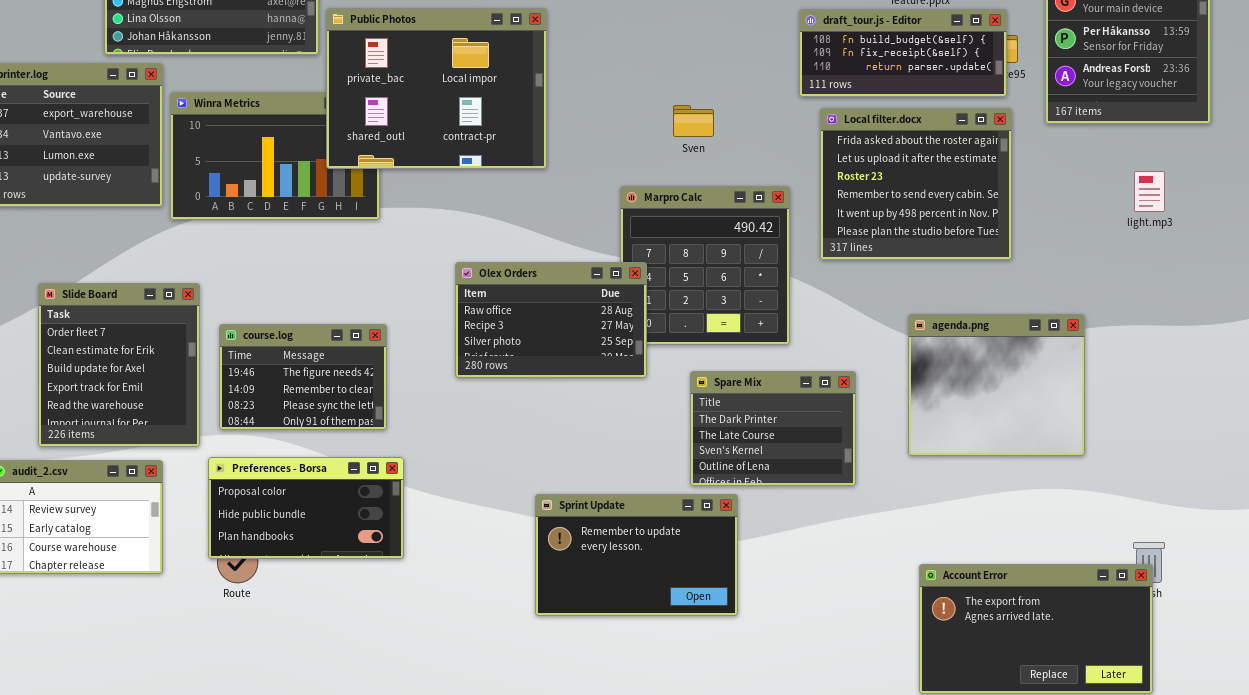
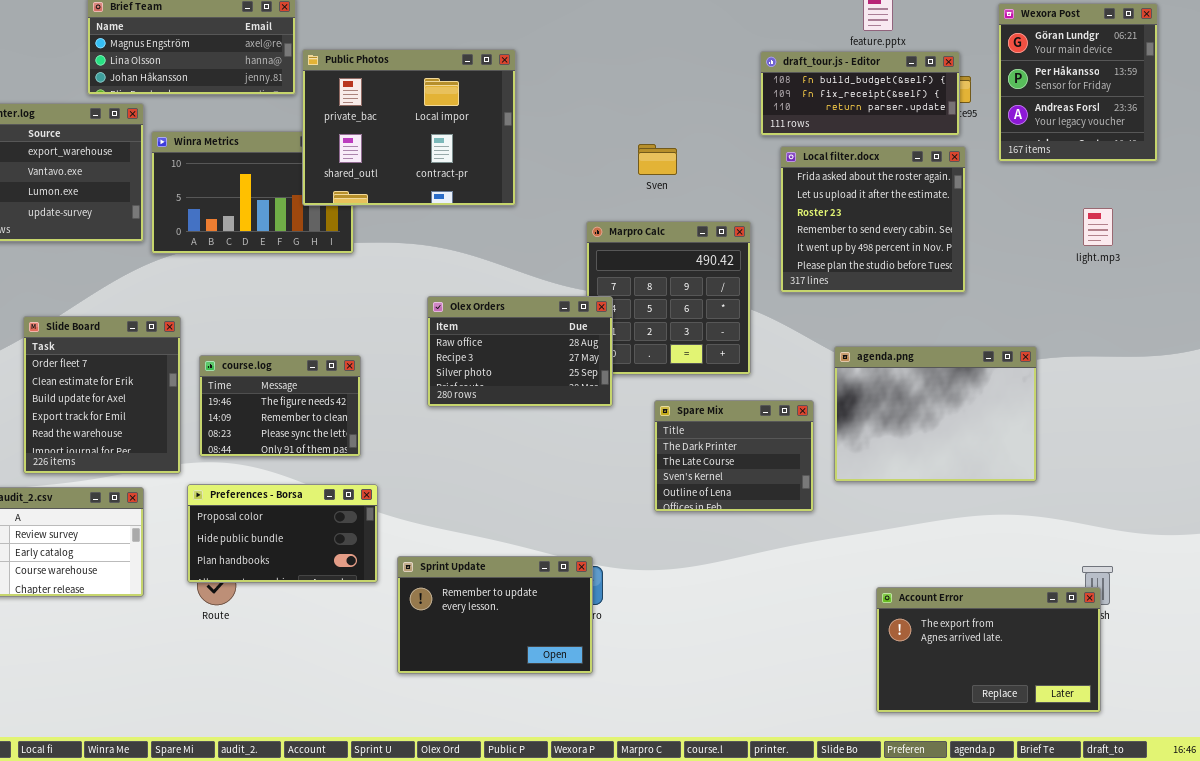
agenda.png: [908,314,1085,456] -> [834,346,1037,482], resized
Sprint Update: [535,494,738,616] -> [397,556,593,674], moved

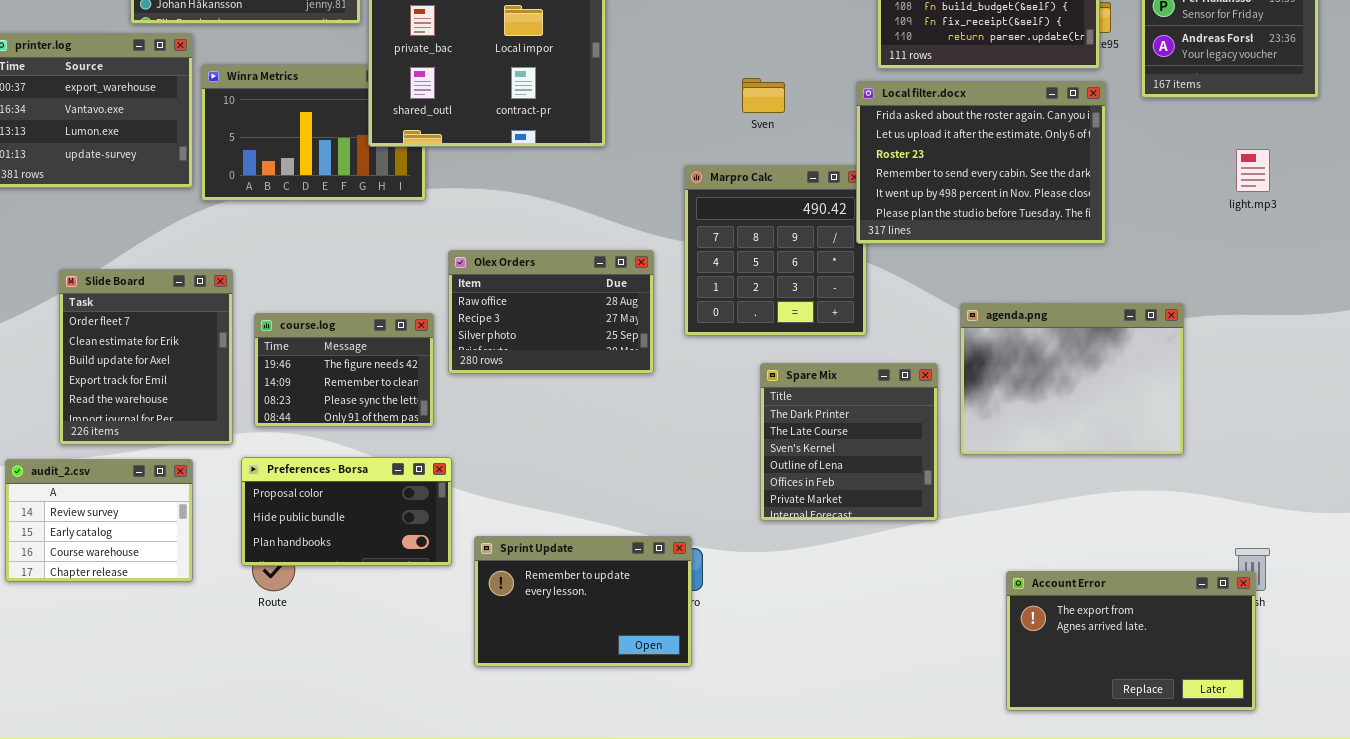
Local filter.docx: [780,146,966,293] -> [856,81,1106,244], resized
Olex Orders: [427,296,613,407] -> [448,250,654,374], moved
Spare Mix: [654,400,814,512] -> [760,363,938,521], resized

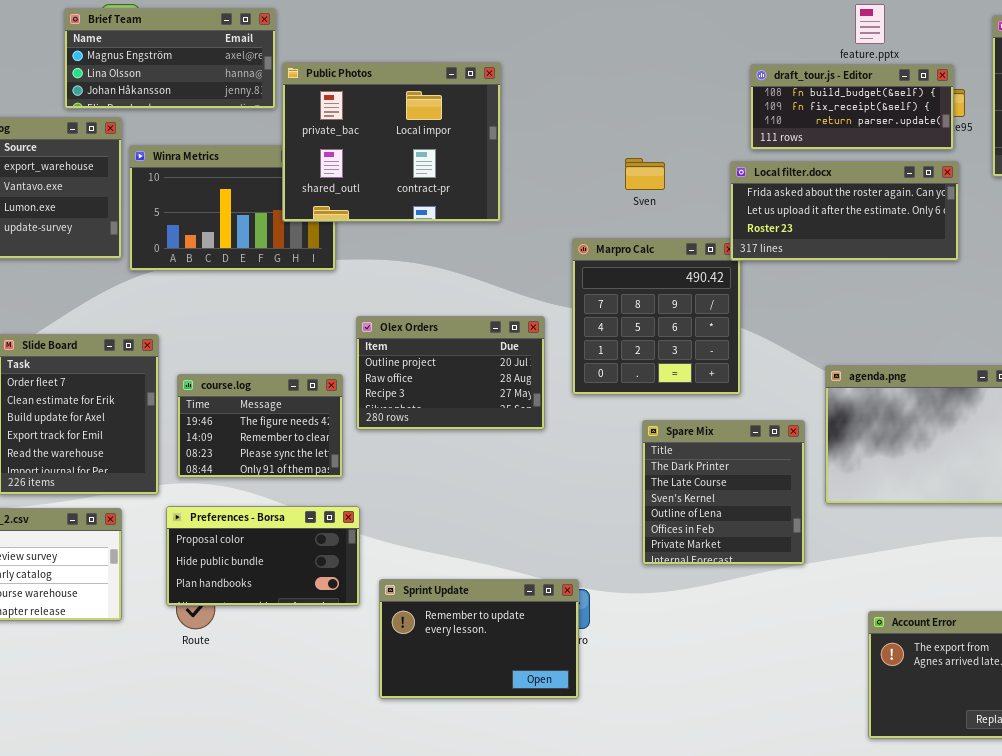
Local filter.docx: [856,81,1106,244] -> [730,161,959,261], resized
Olex Orders: [448,250,654,374] -> [356,316,545,430], scrolled up 1 row

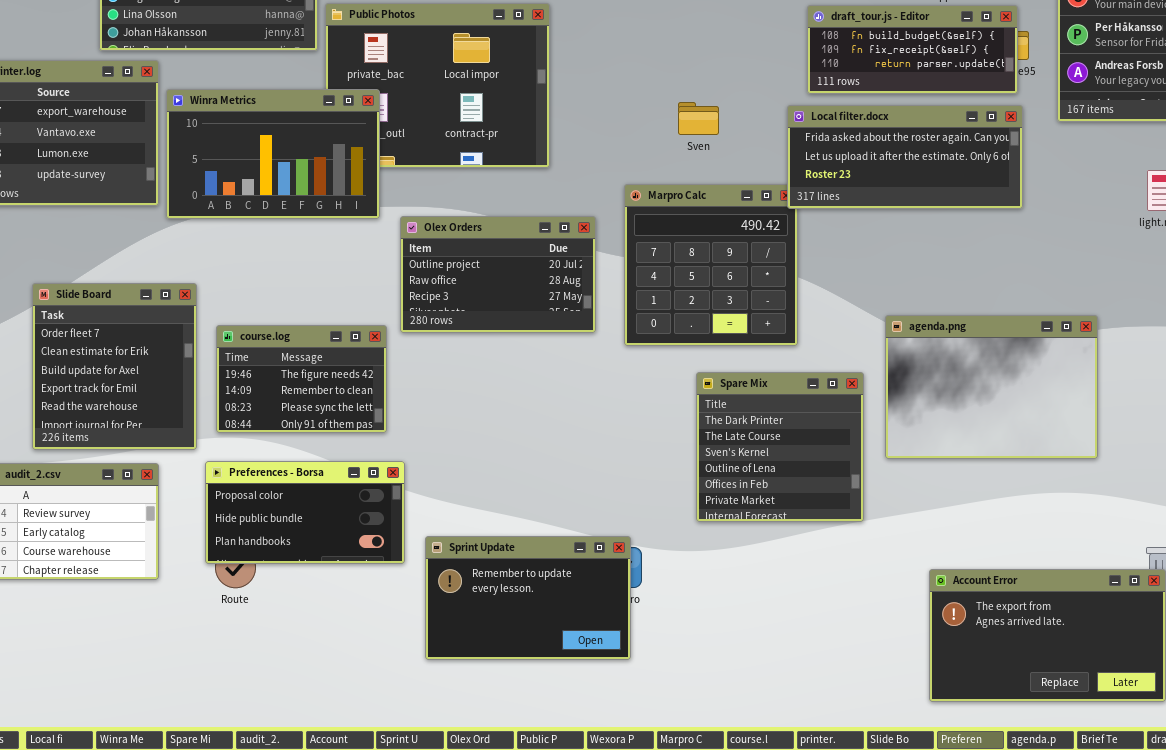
Winra Metrics: [129,145,336,271] -> [166,89,380,219], raised
Olex Orders: [356,316,545,430] -> [400,216,596,333], moved

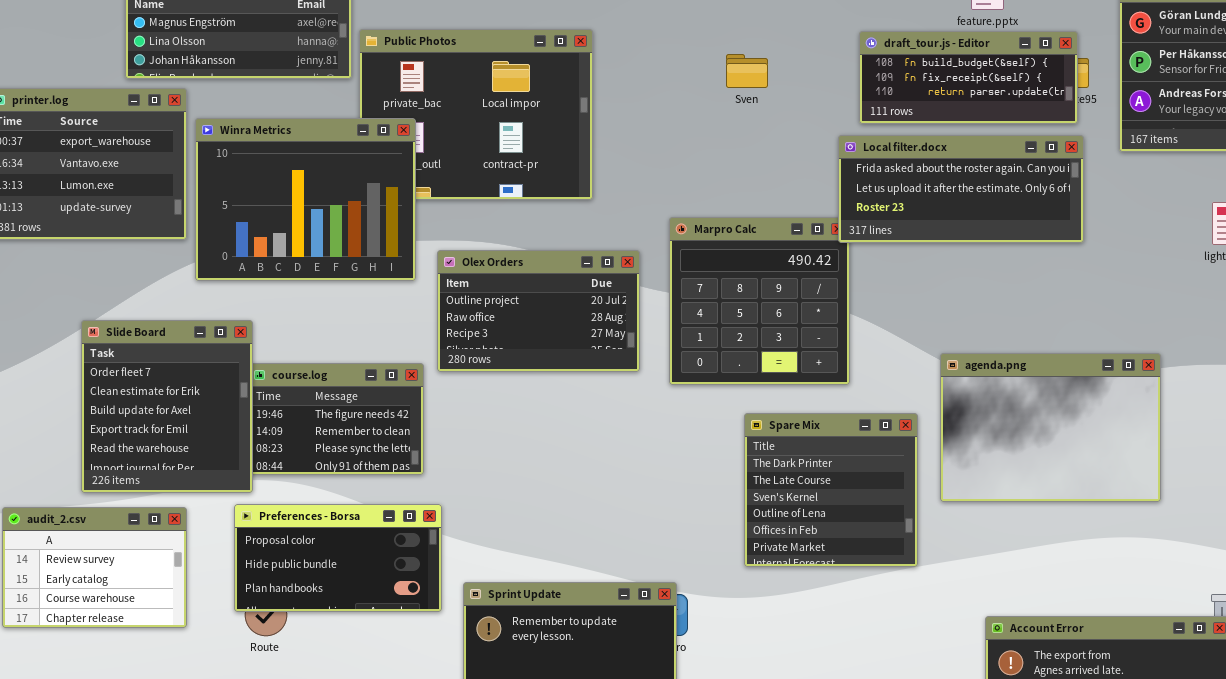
Winra Metrics: [166,89,380,219] -> [195,118,416,281], resized
Sven: [678,102,719,135] -> [726,54,768,88], moved
Slide Board: [32,283,197,450] -> [81,320,253,493], moved

